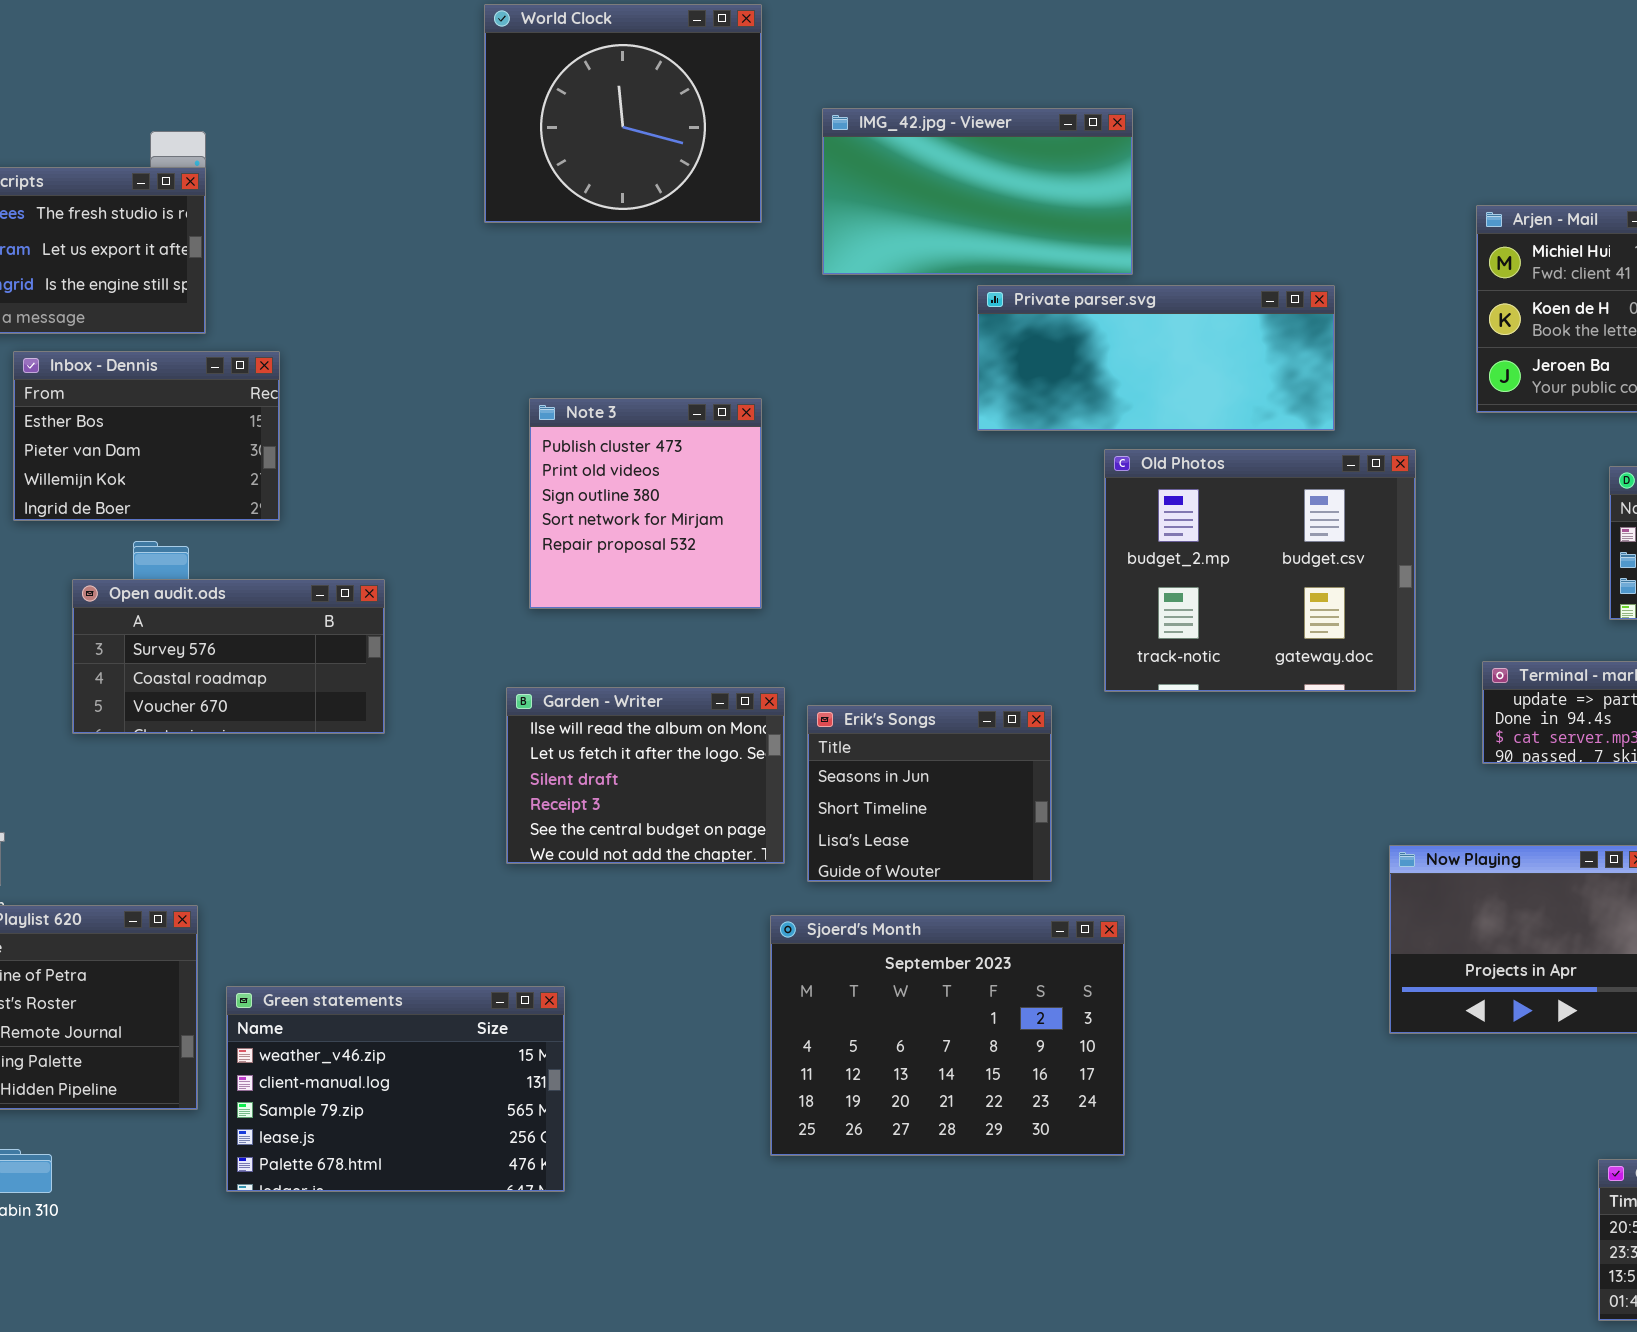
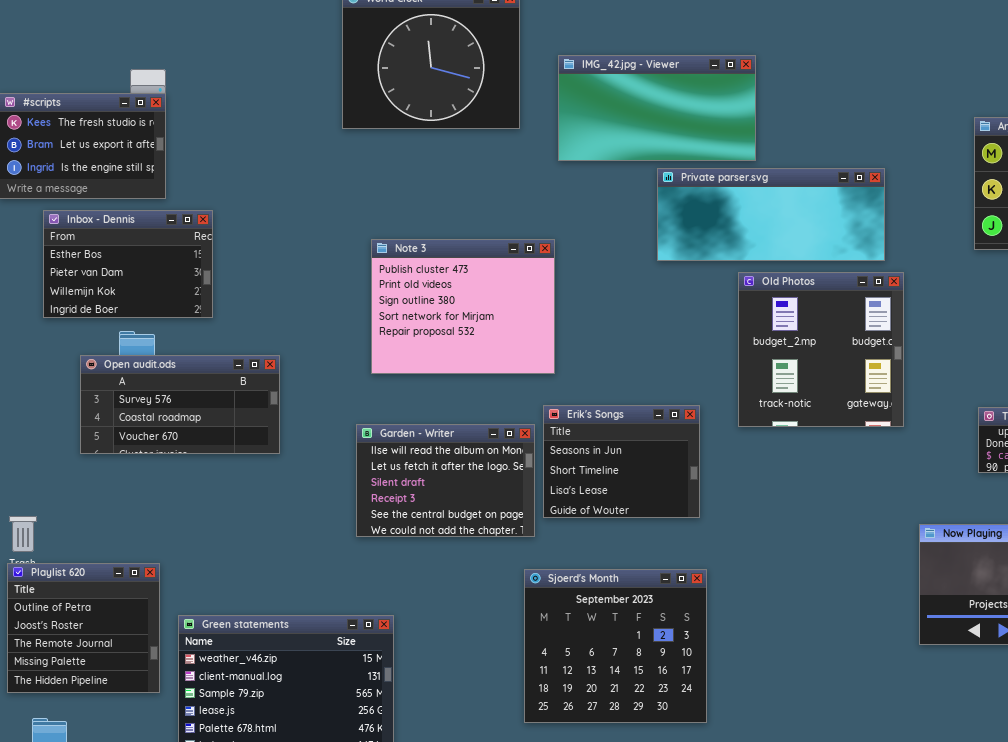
Note 3: [529,398,762,609] -> [371,239,555,374], resized
Old Photos: [1104,449,1416,692] -> [738,272,904,427], resized
Erik's Songs: [807,705,1052,882] -> [543,405,700,518], moved
Sjoerd's Month: [770,915,1125,1156] -> [524,569,707,723], resized

